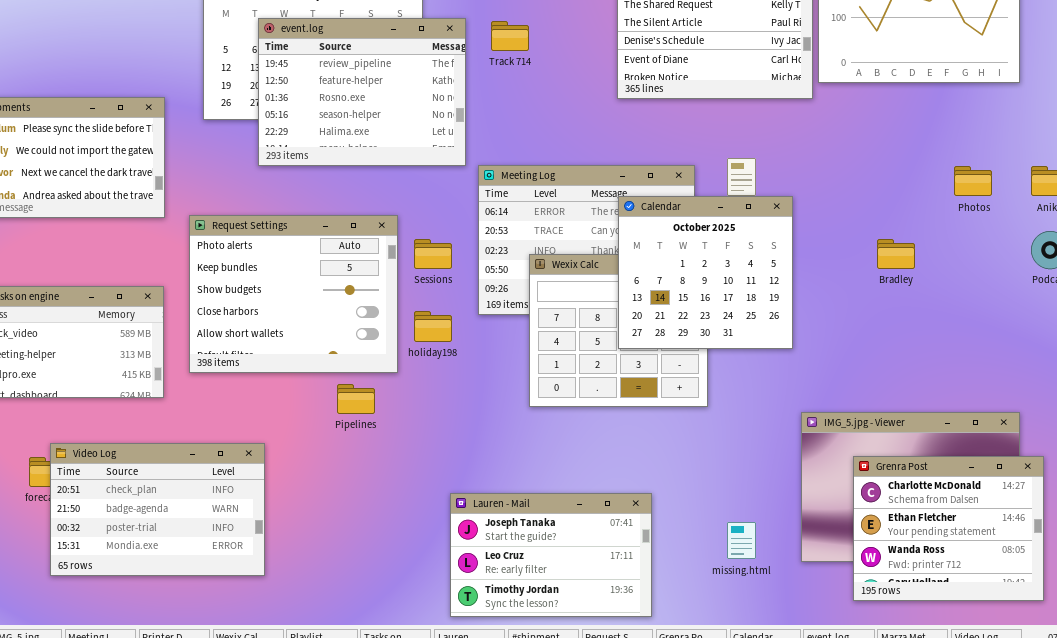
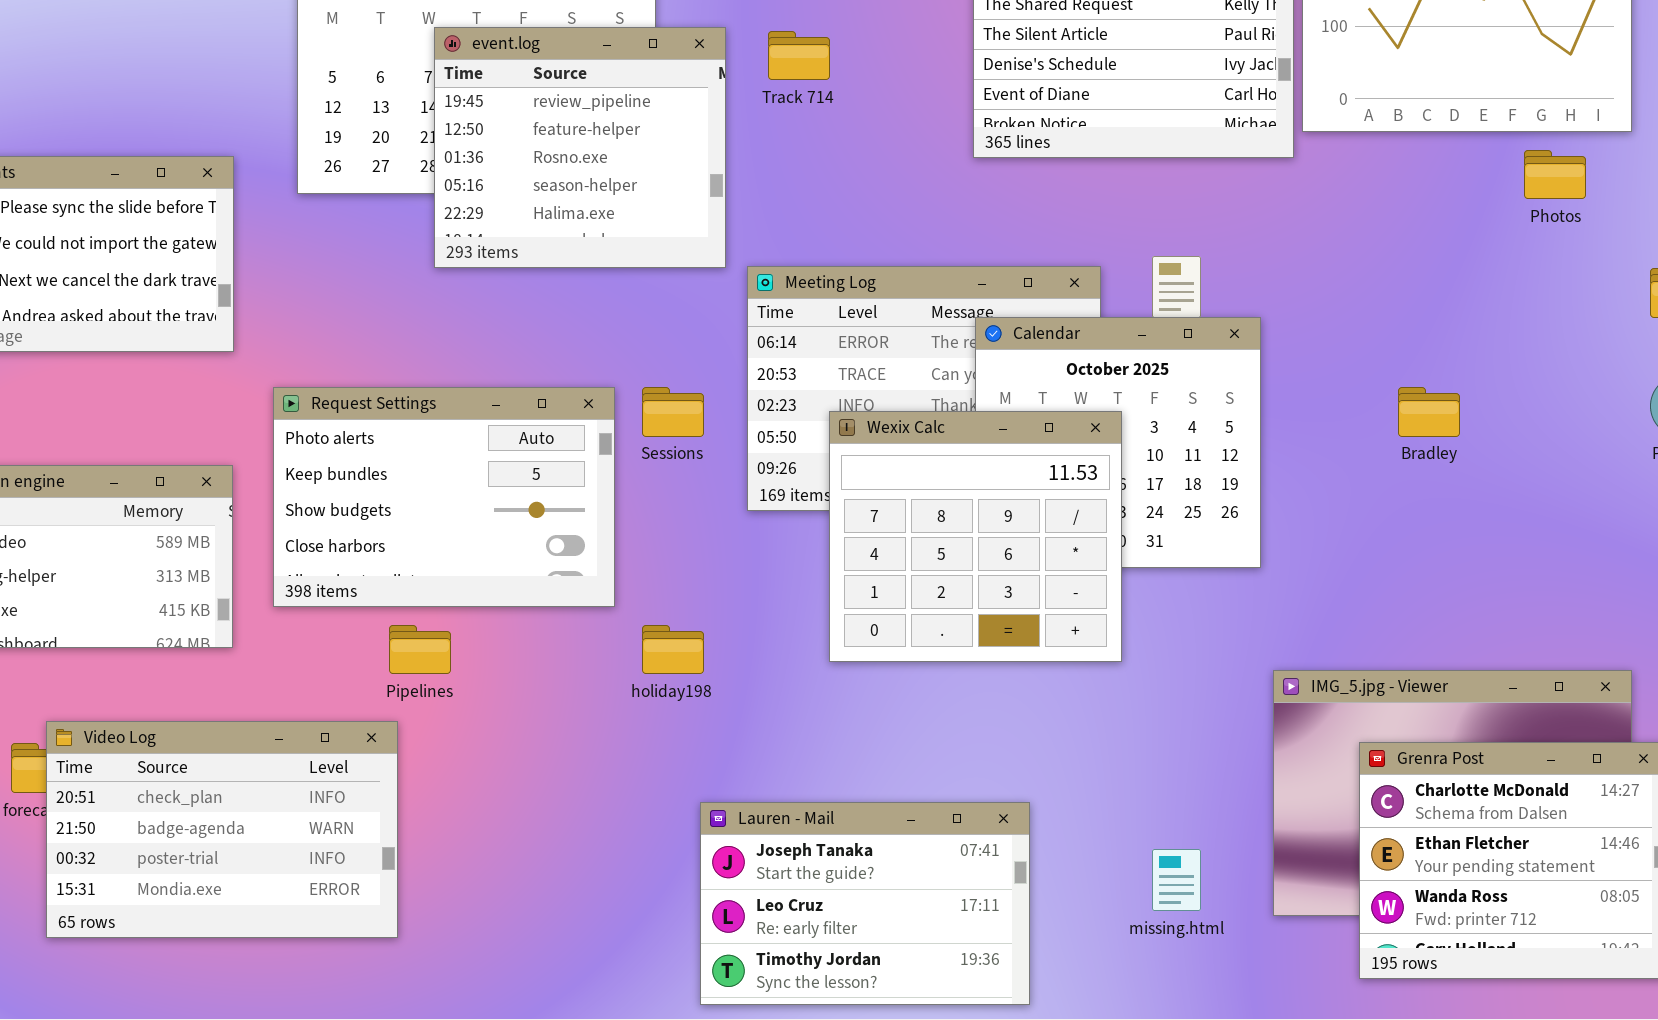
event.log: [258,18,466,166] -> [434,27,726,268], resized
Photos: [954,166,992,196] -> [1524,150,1586,199], moved
Request Settings: [189,215,398,373] -> [273,387,615,607], resized
Wexix Calc: [529,254,708,407] -> [829,411,1122,662], raised
holiday198: [414,311,452,342] -> [642,625,704,674], moved
Pipelines: [337,384,375,414] -> [389,625,451,674], moved

